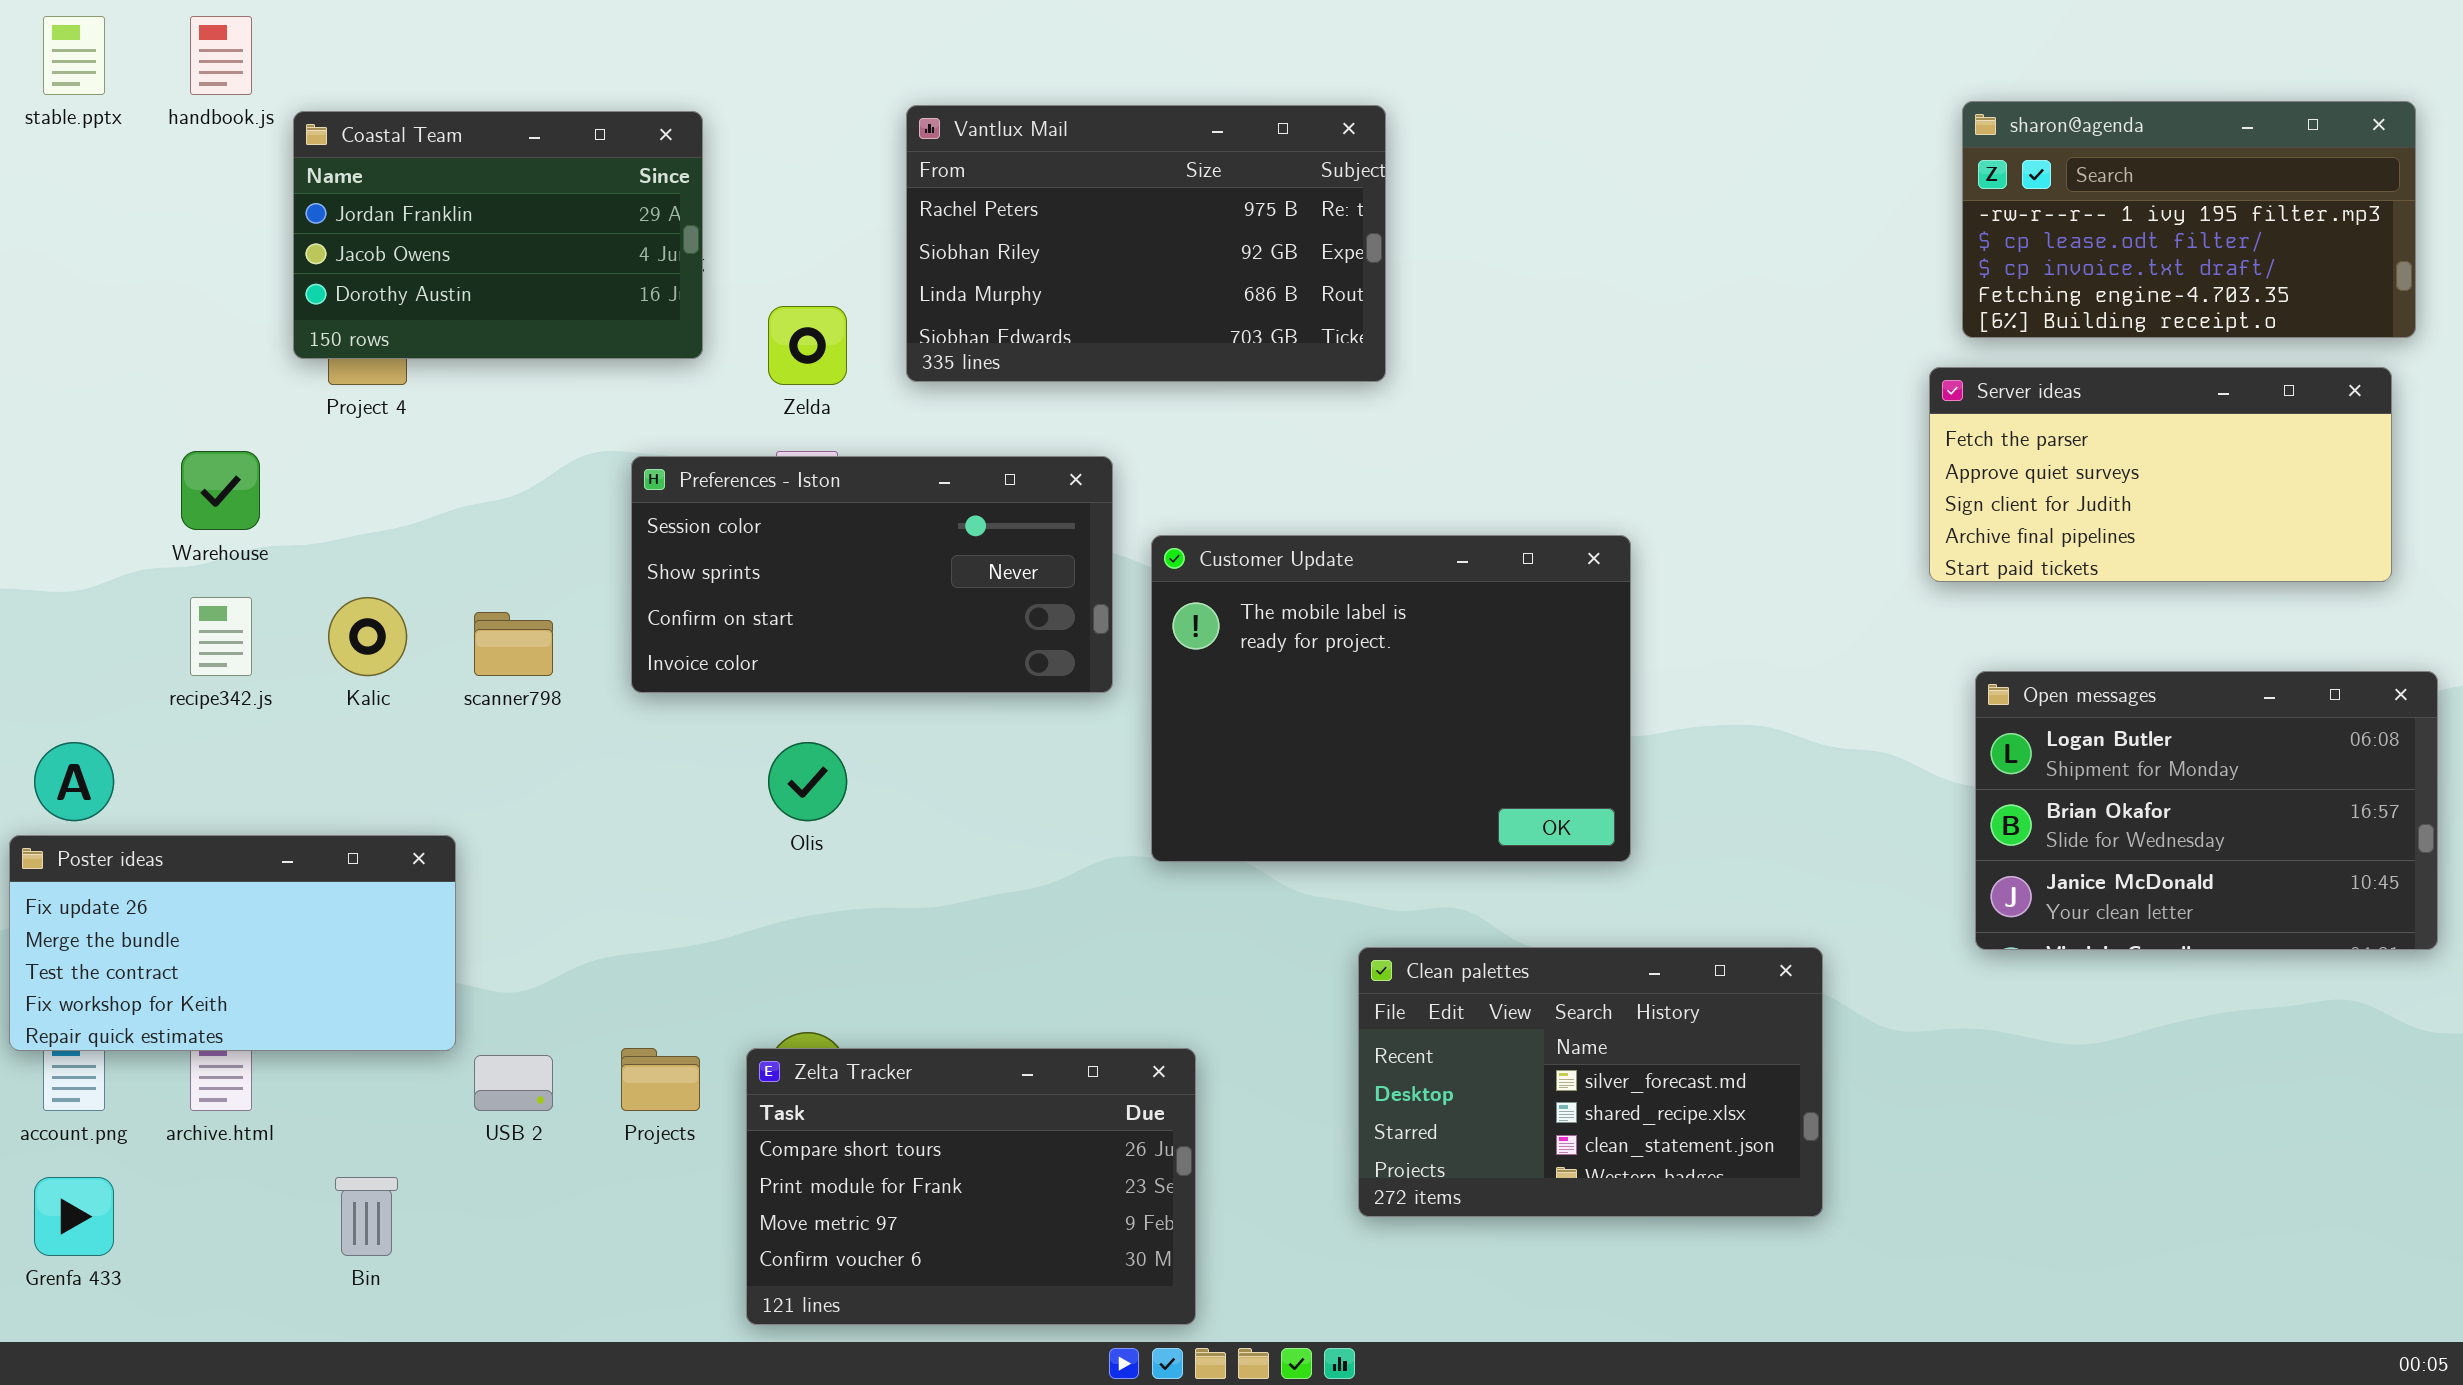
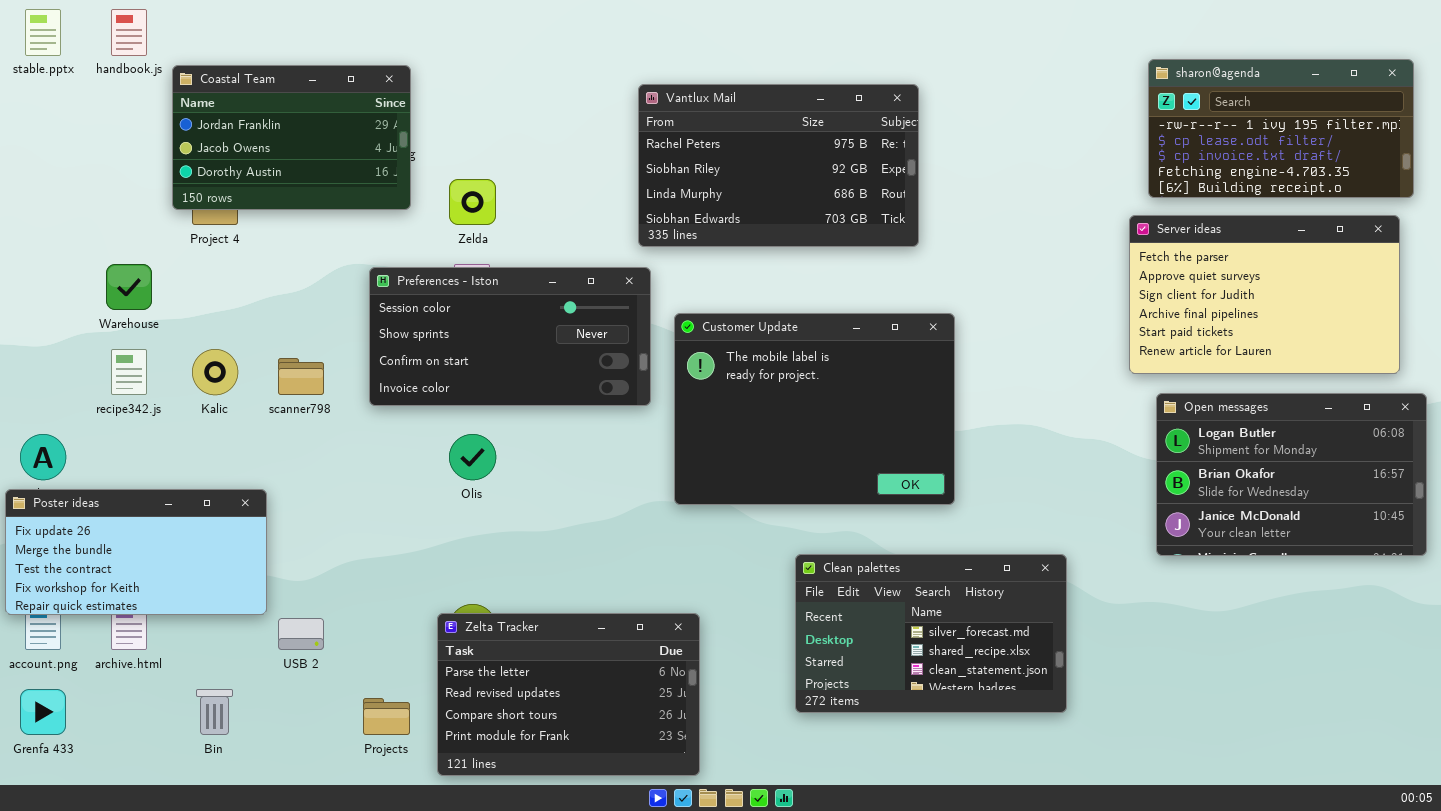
Vantlux Mail: [906,105,1386,382] -> [638,84,919,247], moved
Server ideas: [1929,367,2392,582] -> [1129,215,1400,374], resized
Projects: [621,1048,700,1111] -> [363,698,410,735], moved
Zelta Tracker: [746,1048,1196,1325] -> [437,613,700,776], scrolled up 2 rows

